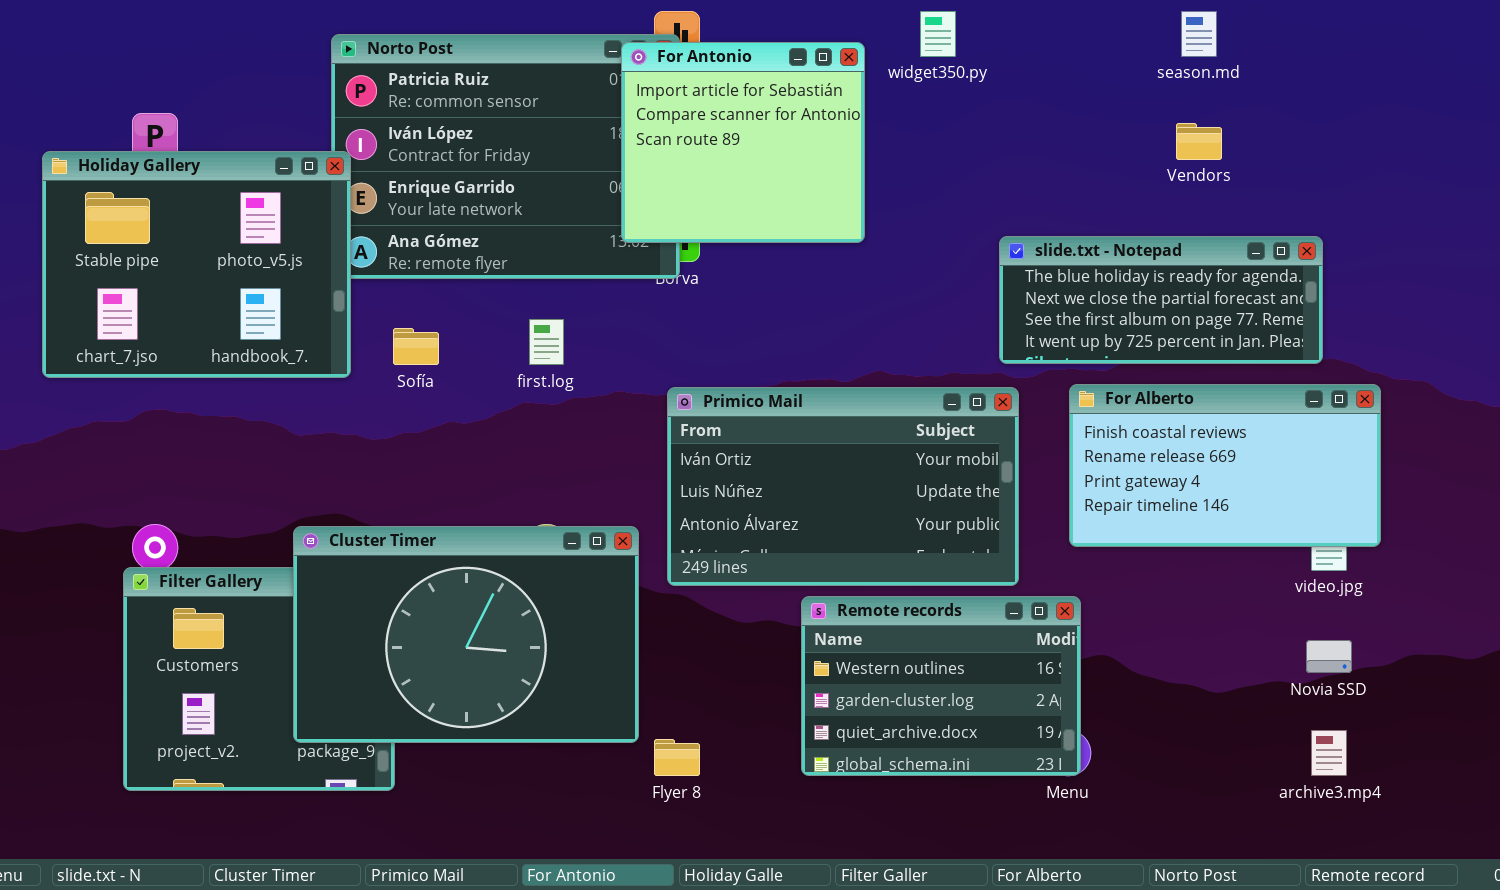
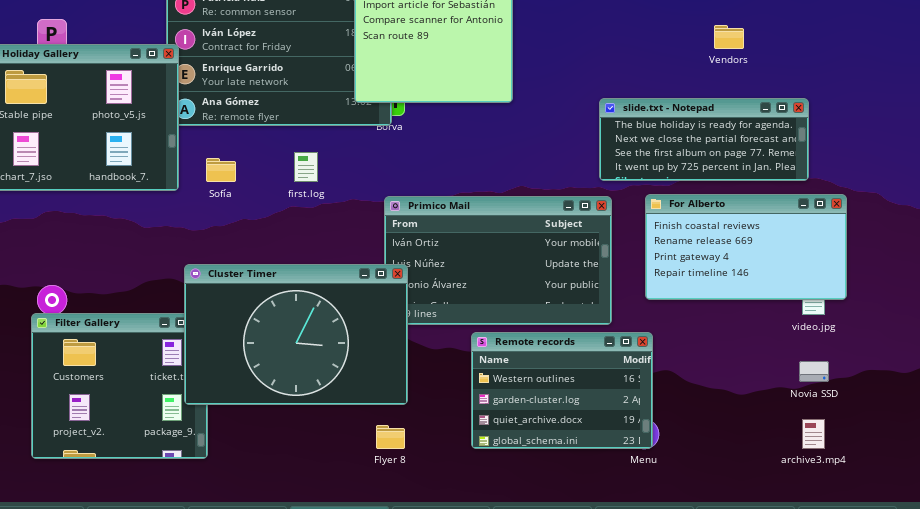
Cluster Timer: [293,526,639,743] -> [184,264,408,405], moved

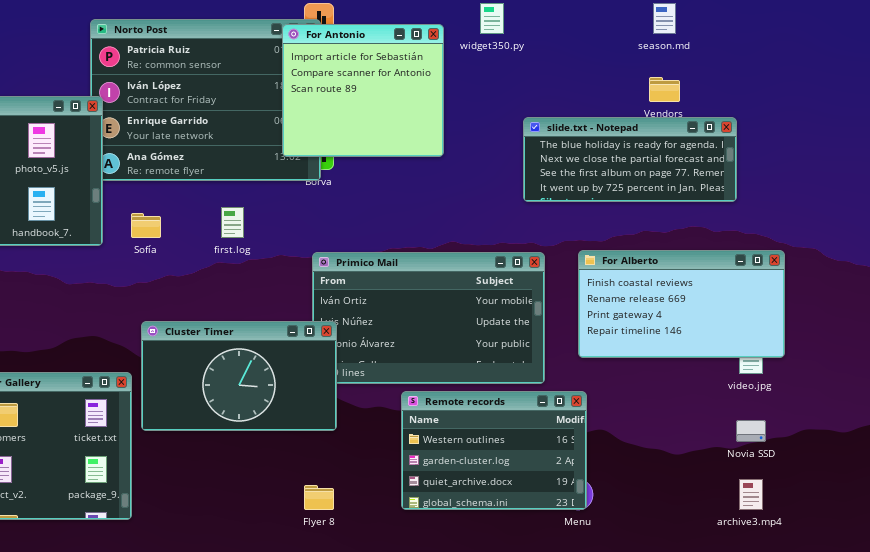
slide.txt - Notepad: [599,98,809,181] -> [523,117,737,202], moved
Cluster Timer: [184,264,408,405] -> [141,321,337,431], resized

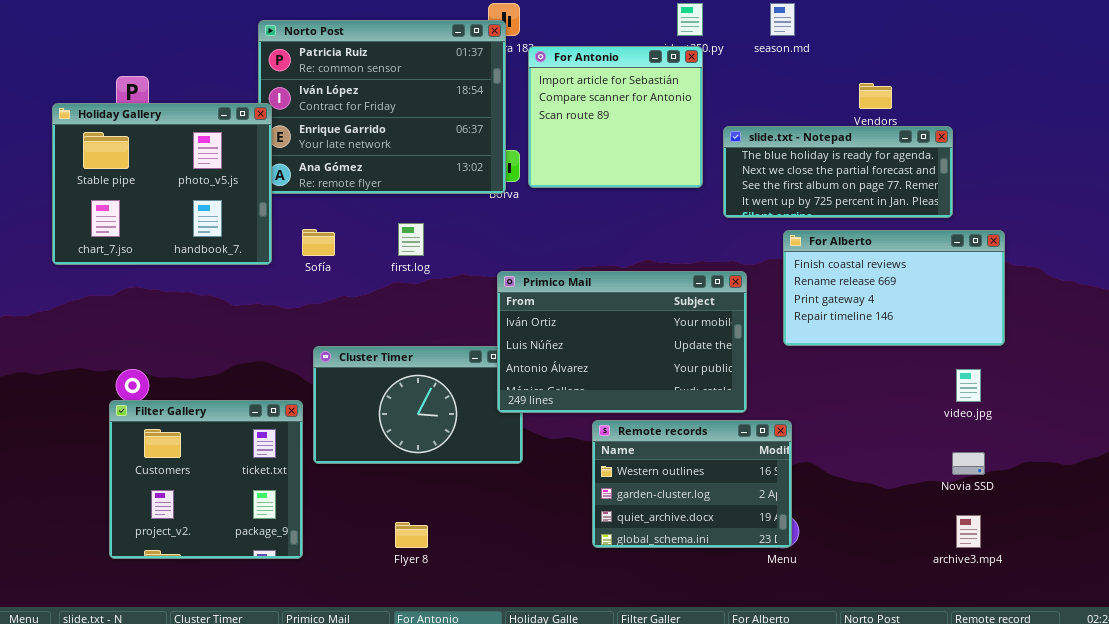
season.md: [653,3,676,34] -> [770,3,795,36], moved
For Antonio: [282,24,444,157] -> [528,46,703,188], moved
For Alberto: [578,250,785,358] -> [783,230,1005,346], moved
Primico Mail: [312,252,545,384] -> [497,271,747,413], raised
Flyer 8: [304,485,334,510] -> [395,522,428,548], moved

